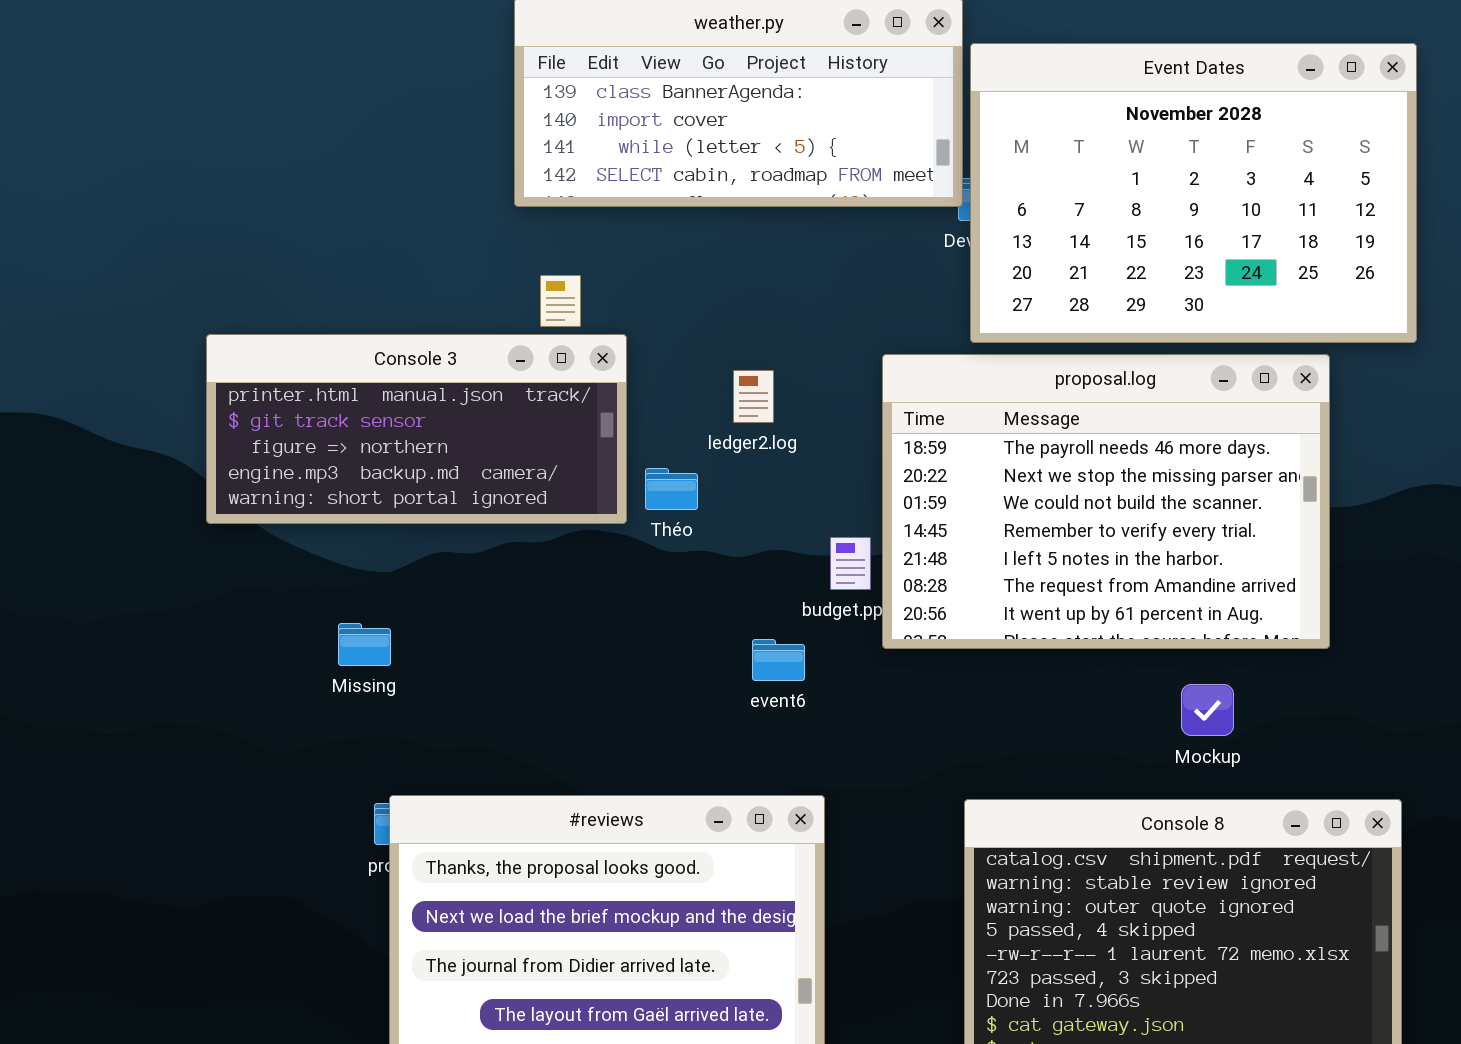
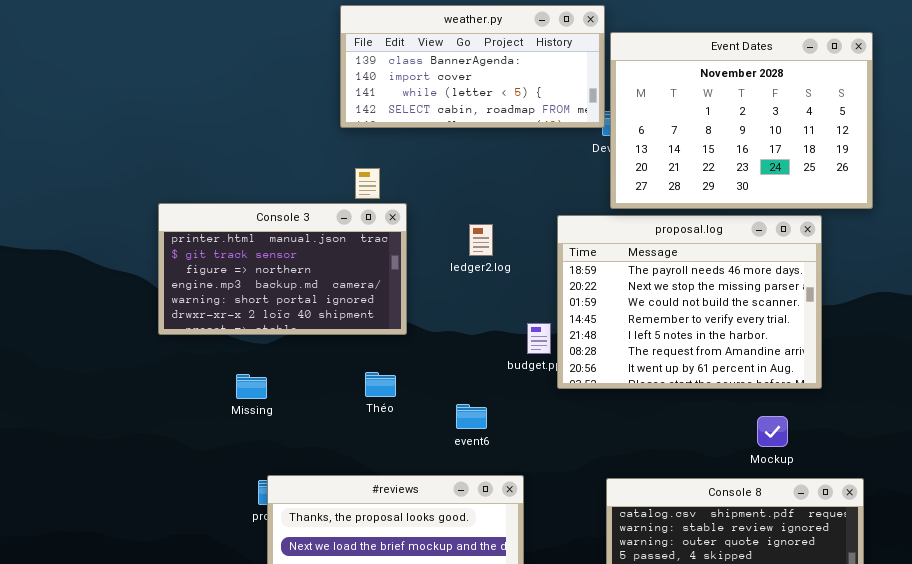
Console 3: [206,334,627,524] -> [158,203,407,335], resized
Théo: [645,468,698,510] -> [365,372,396,397], moved
event6: [752,639,805,681] -> [456,404,487,429], moved
Mockup: [1181,684,1234,736] -> [757,416,788,447], moved

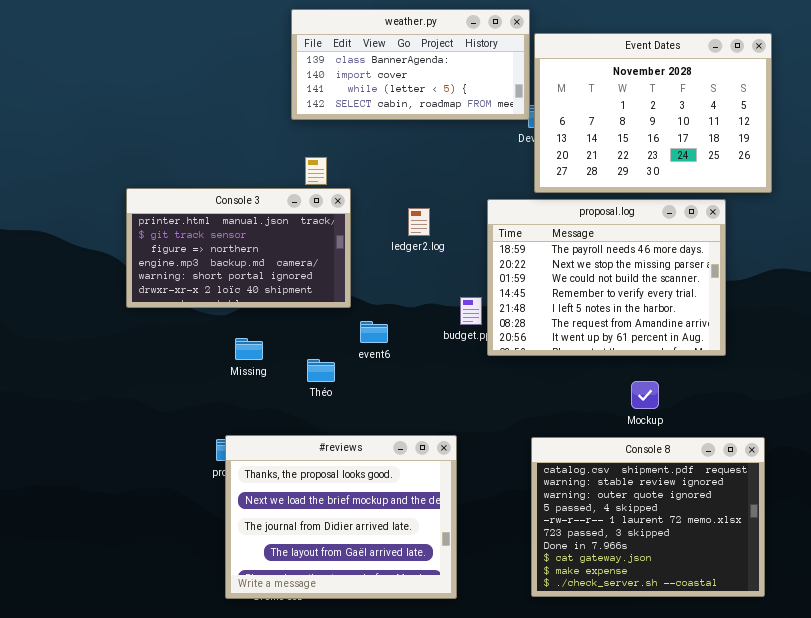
Théo: [365,372,396,397] -> [307,359,335,382], moved
Missing: [236,374,267,399] -> [235,338,263,360], moved
event6: [456,404,487,429] -> [360,321,388,343], moved
Mockup: [757,416,788,447] -> [631,381,659,409], moved

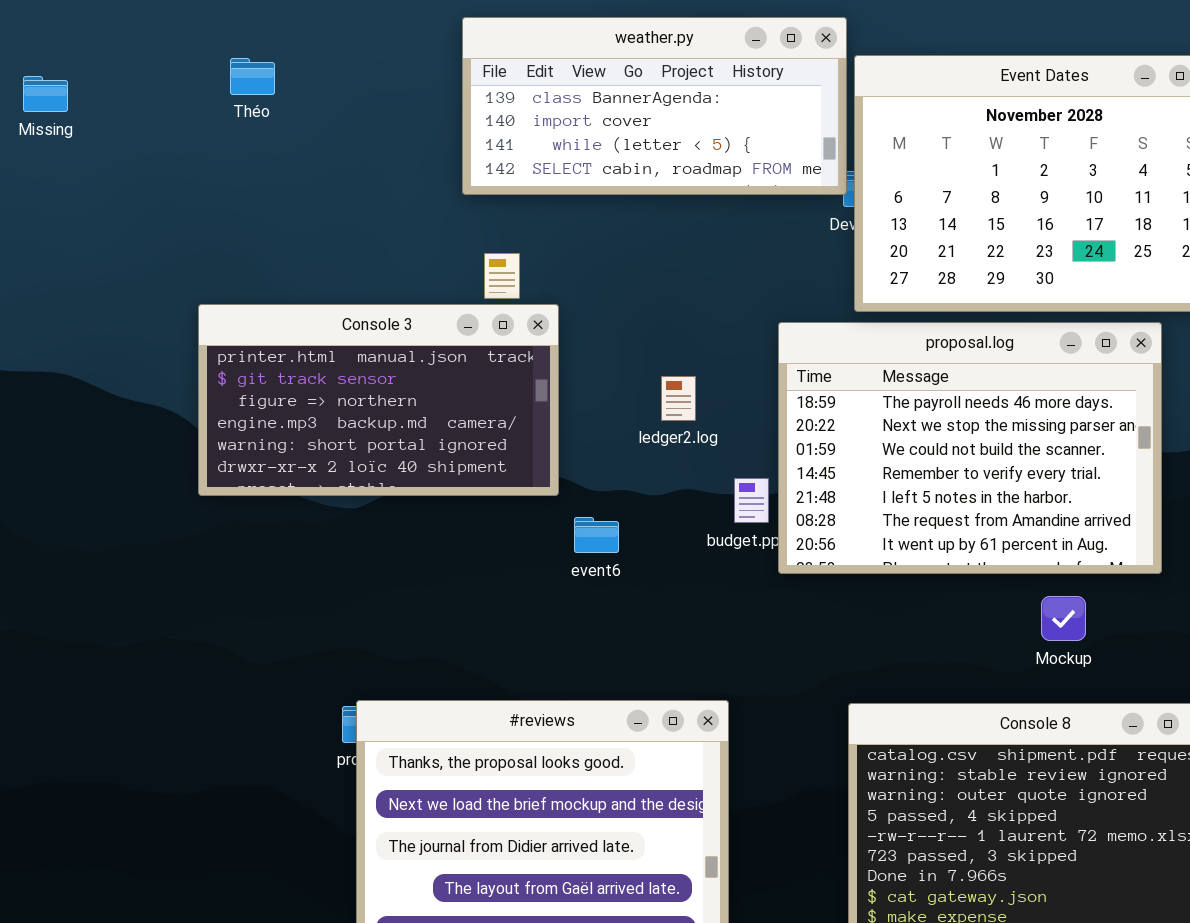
ledger2.log: [408,208,430,236] -> [661,376,696,421], moved
Missing: [235,338,263,360] -> [23,76,68,112], moved
Théo: [307,359,335,382] -> [230,58,275,95], moved
Mockup: [631,381,659,409] -> [1041,596,1086,641], moved

